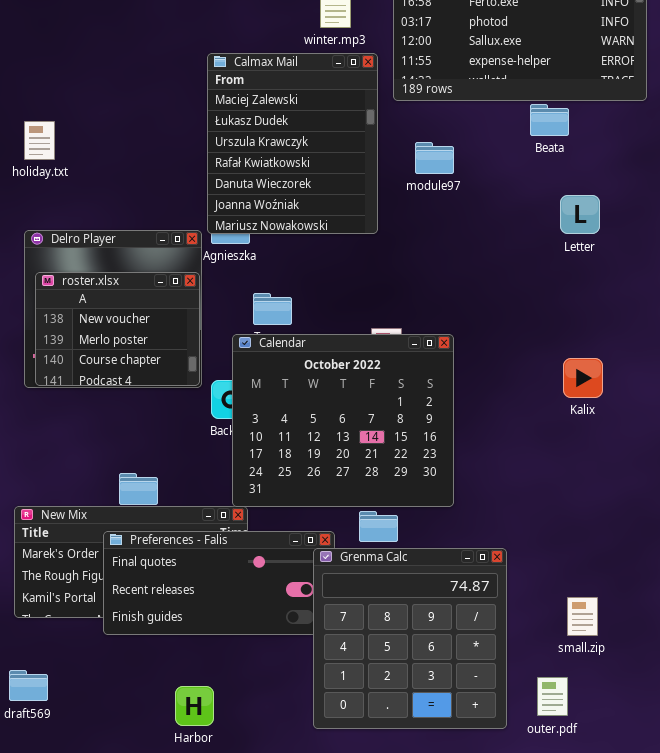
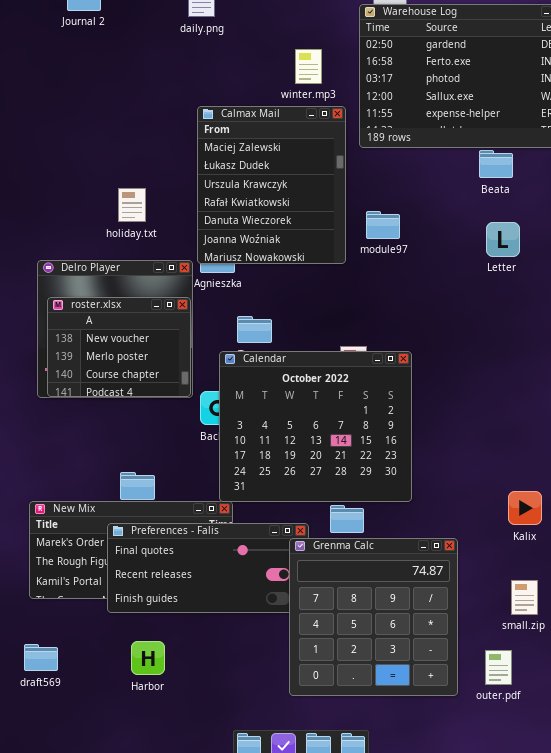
holiday.txt: [24,121,55,160] -> [118,188,146,222], moved
module97: [415,142,454,174] -> [366,211,400,239], moved
Letter: [560,195,600,234] -> [486,222,520,257], moved
Kalix: [563,358,603,398] -> [508,491,542,525], moved
Harbor: [175,686,214,726] -> [131,641,165,675], moved

